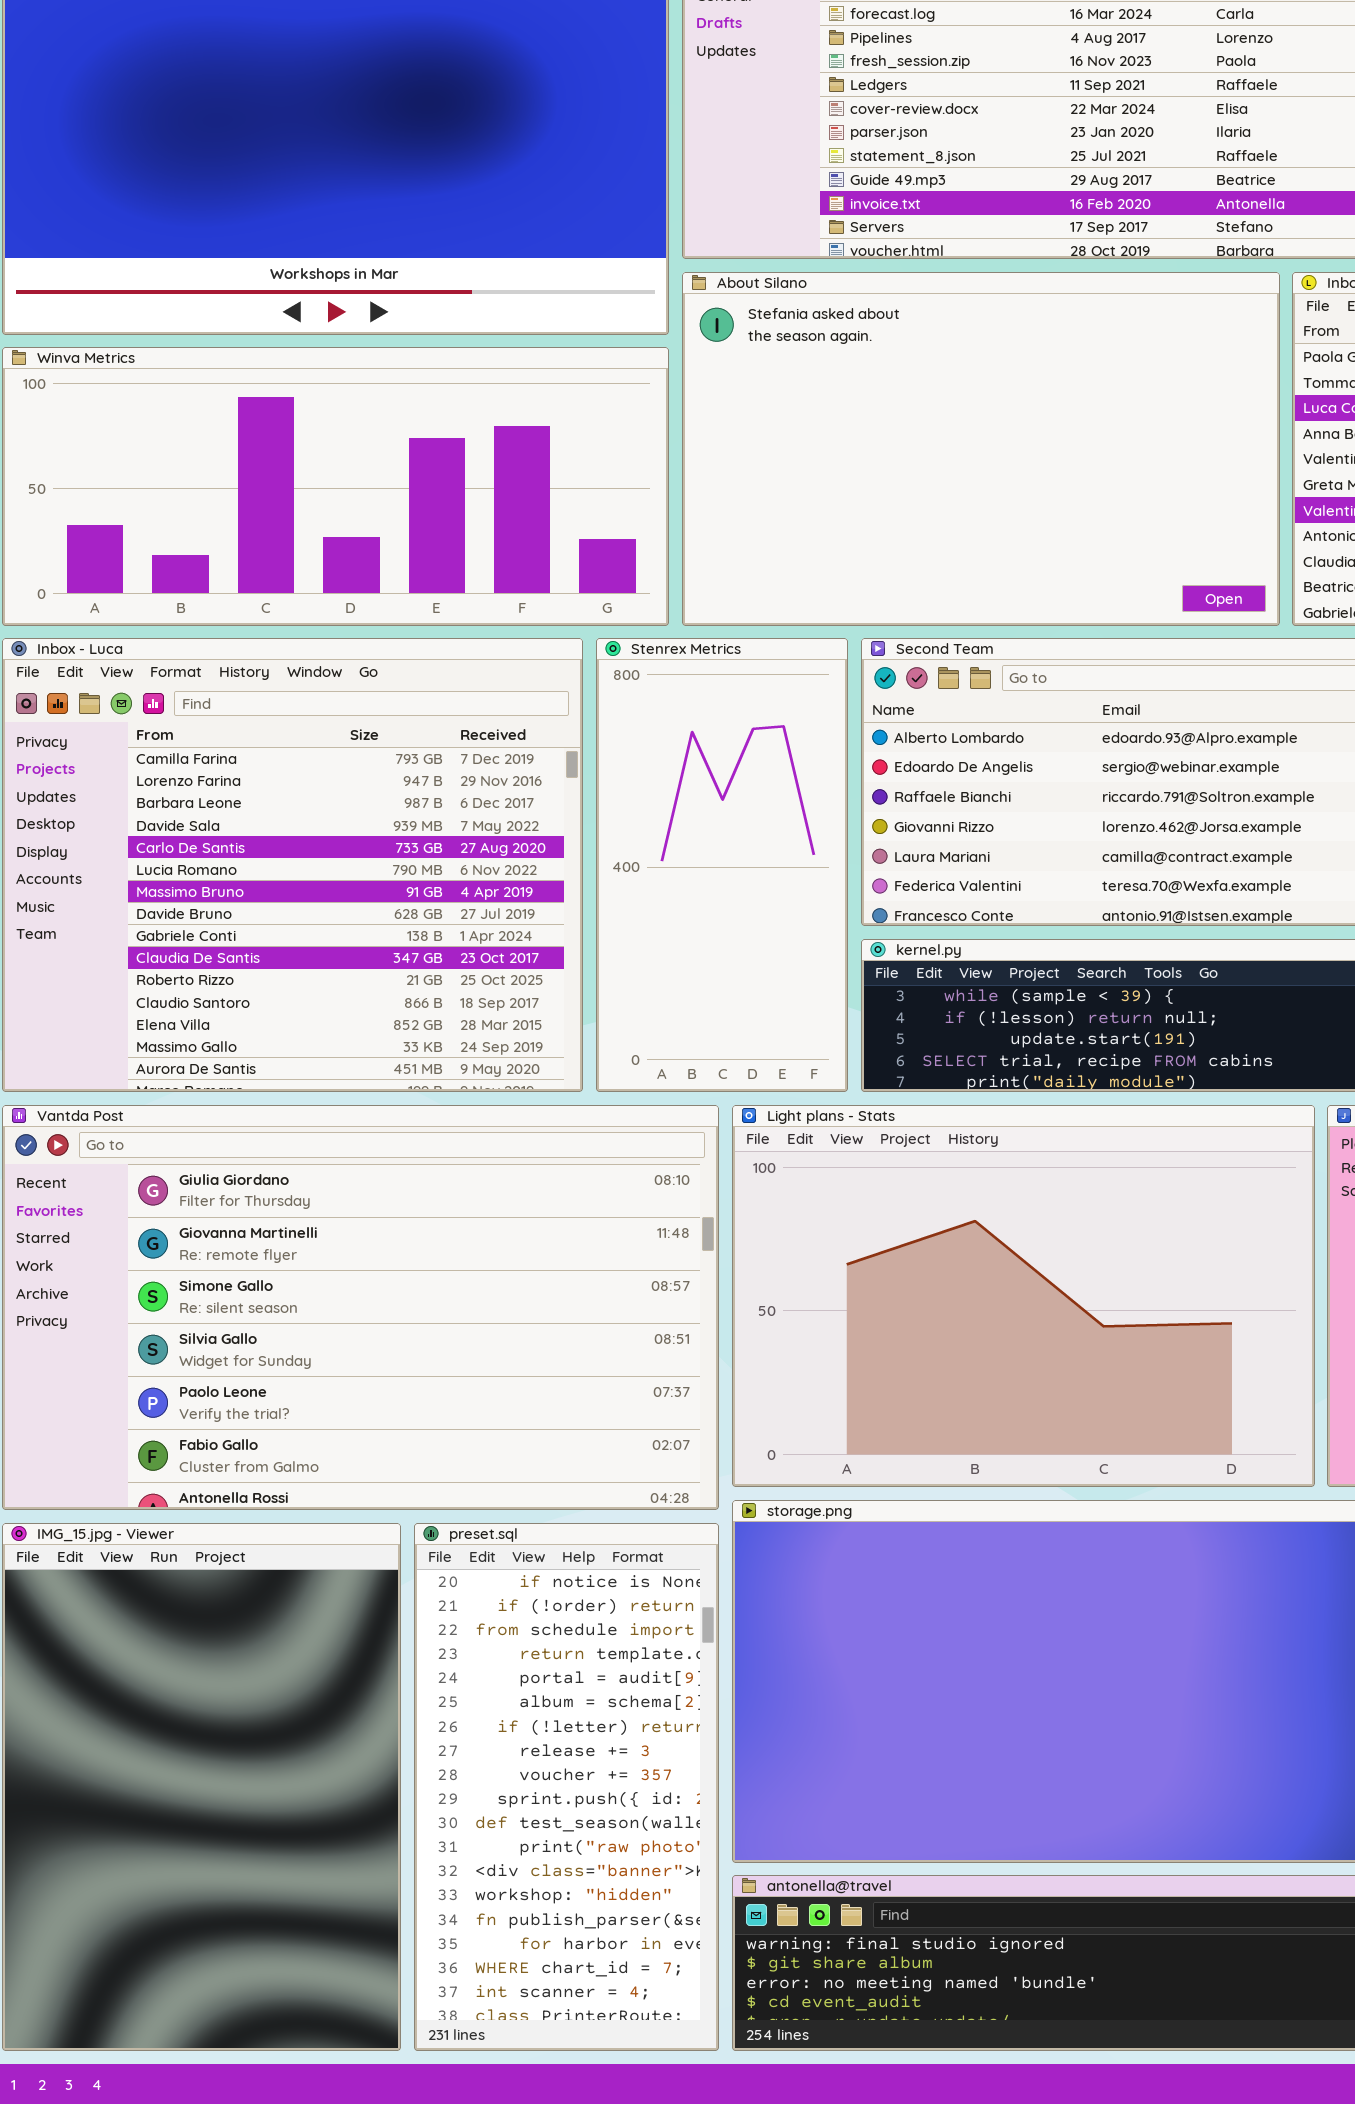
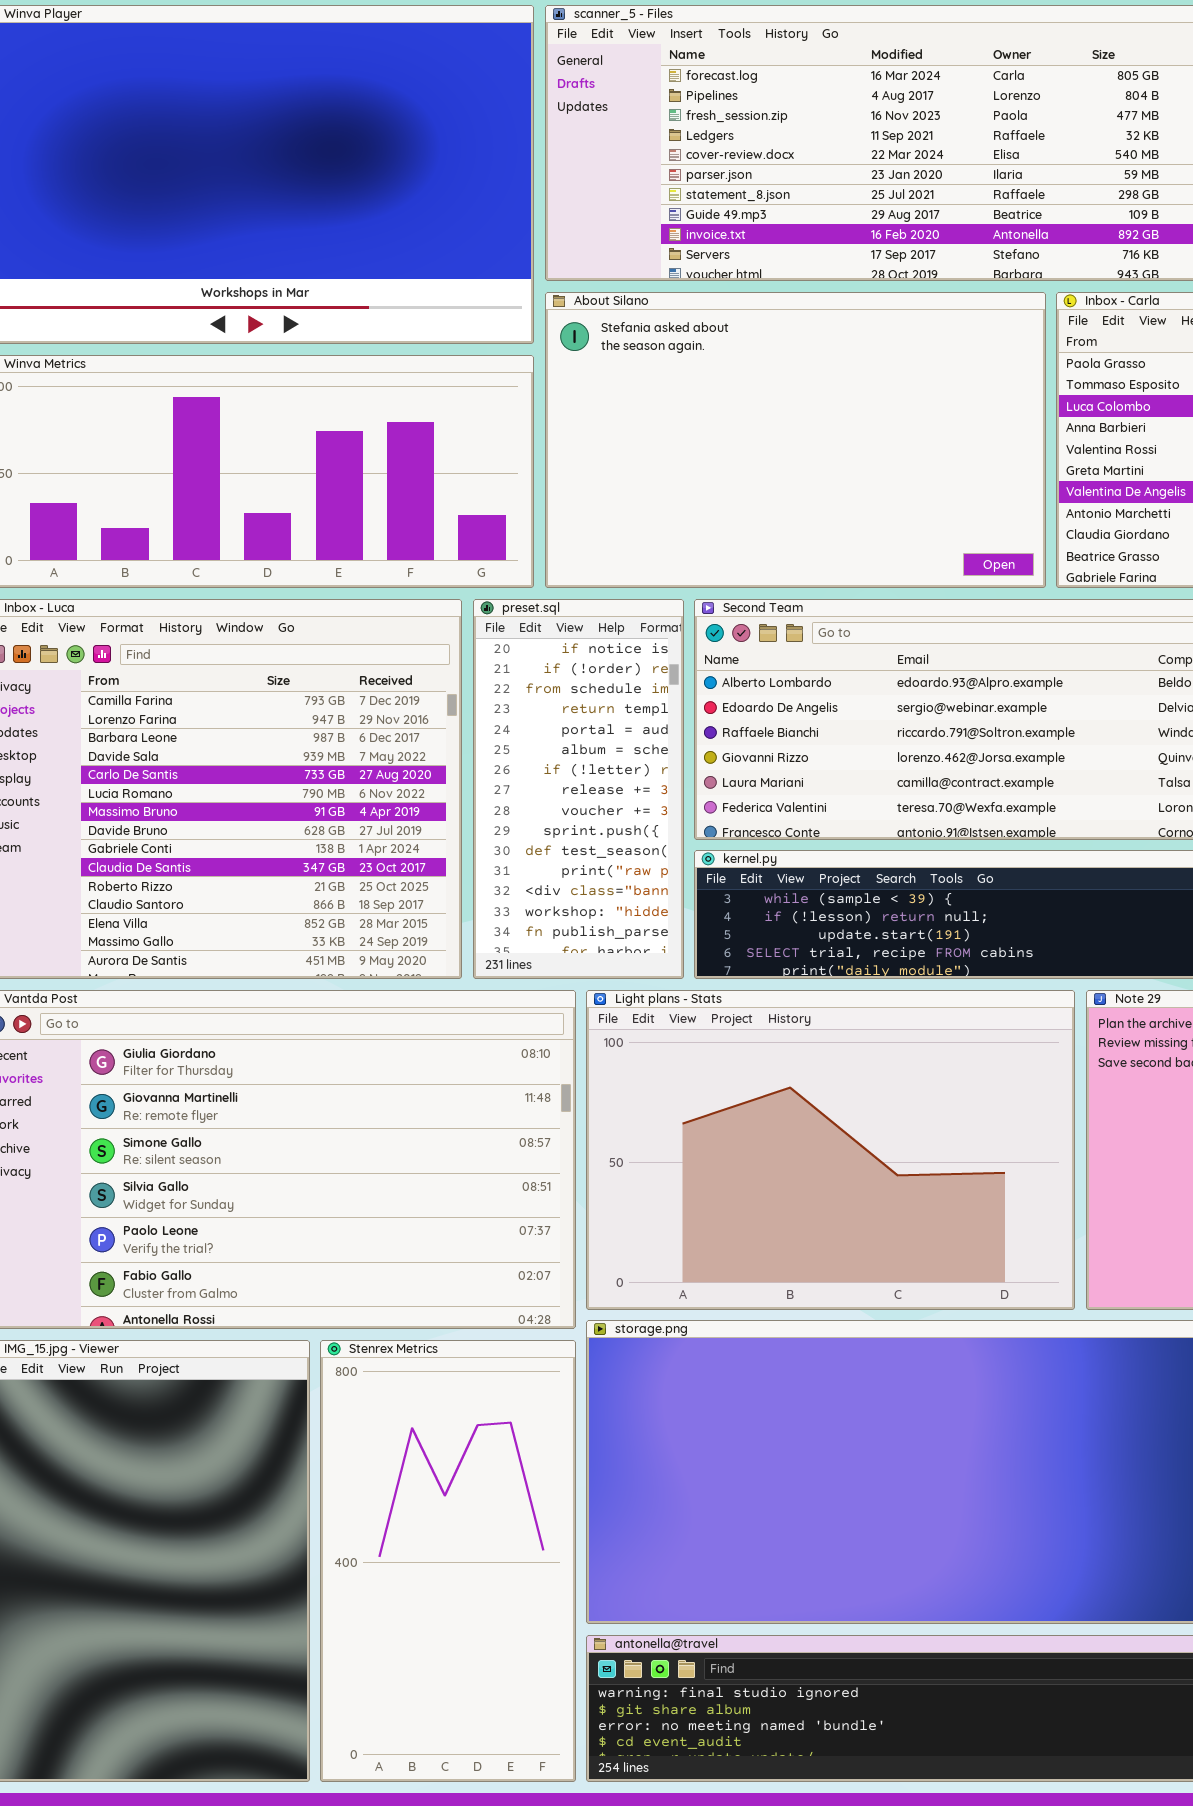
Stenrex Metrics: [596,638,848,1092] -> [320,1340,576,1782], moved, resized
preset.sql: [414,1523,719,2051] -> [473,599,684,979], moved, resized

